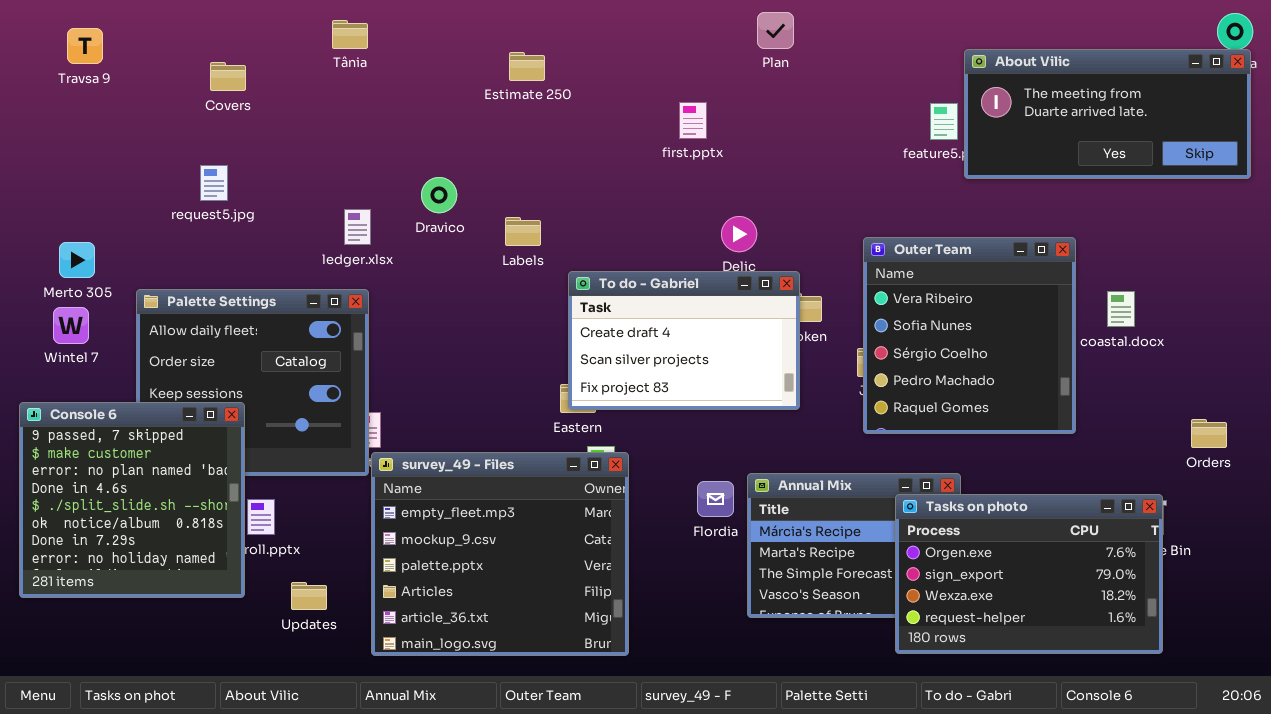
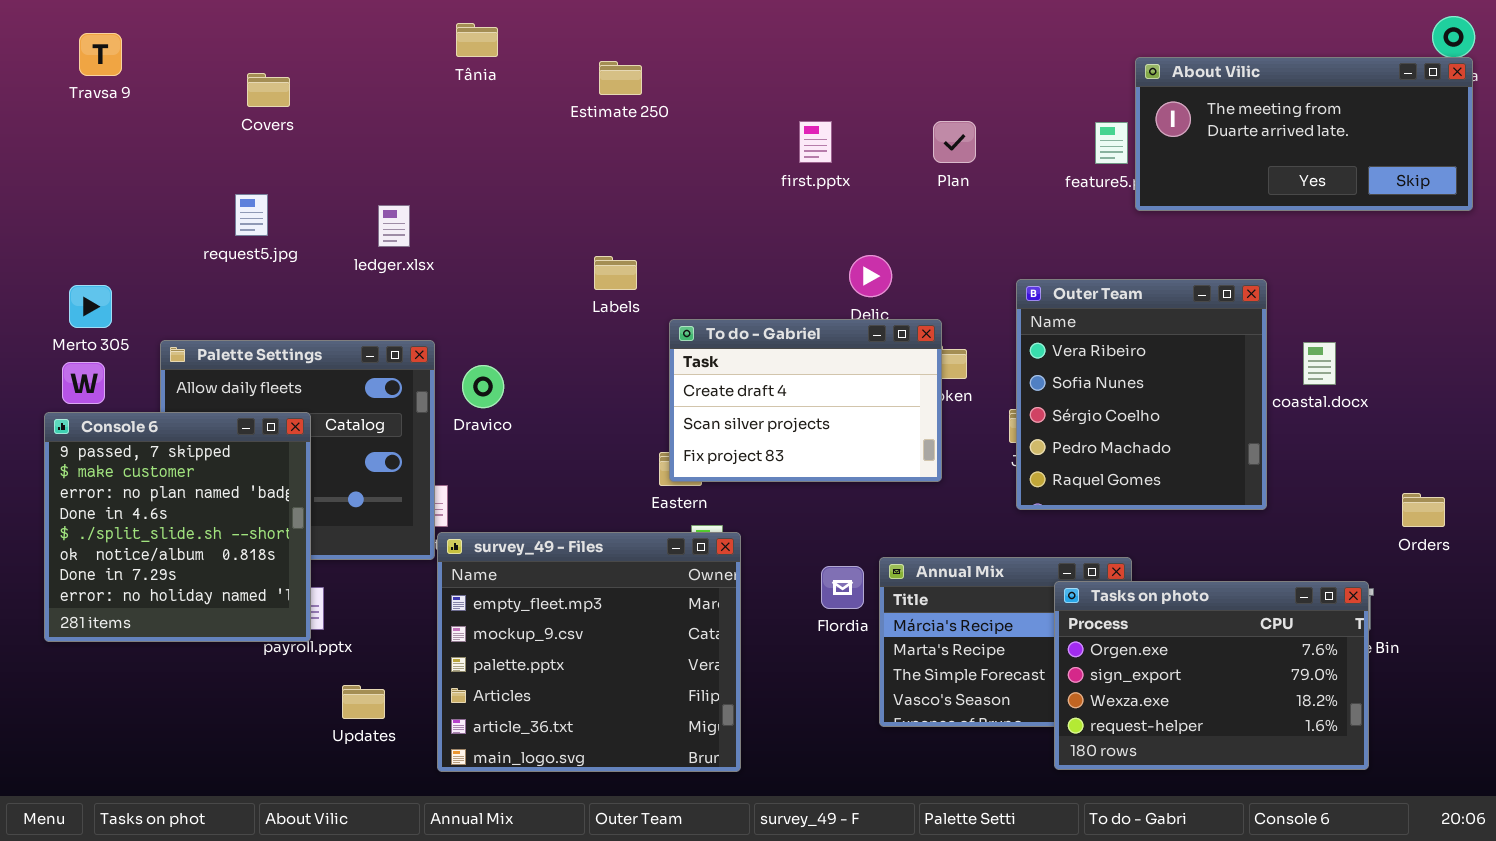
Plan: [757,12,794,49] -> [933,121,976,163], moved
Tânia: [332,20,368,49] -> [456,23,498,57], moved
Dravico: [421,177,457,213] -> [462,365,504,408], moved
ledger.xlsx: [344,209,371,245] -> [378,205,410,247], moved
Console 6: [19,402,245,598] -> [44,412,311,642], moved

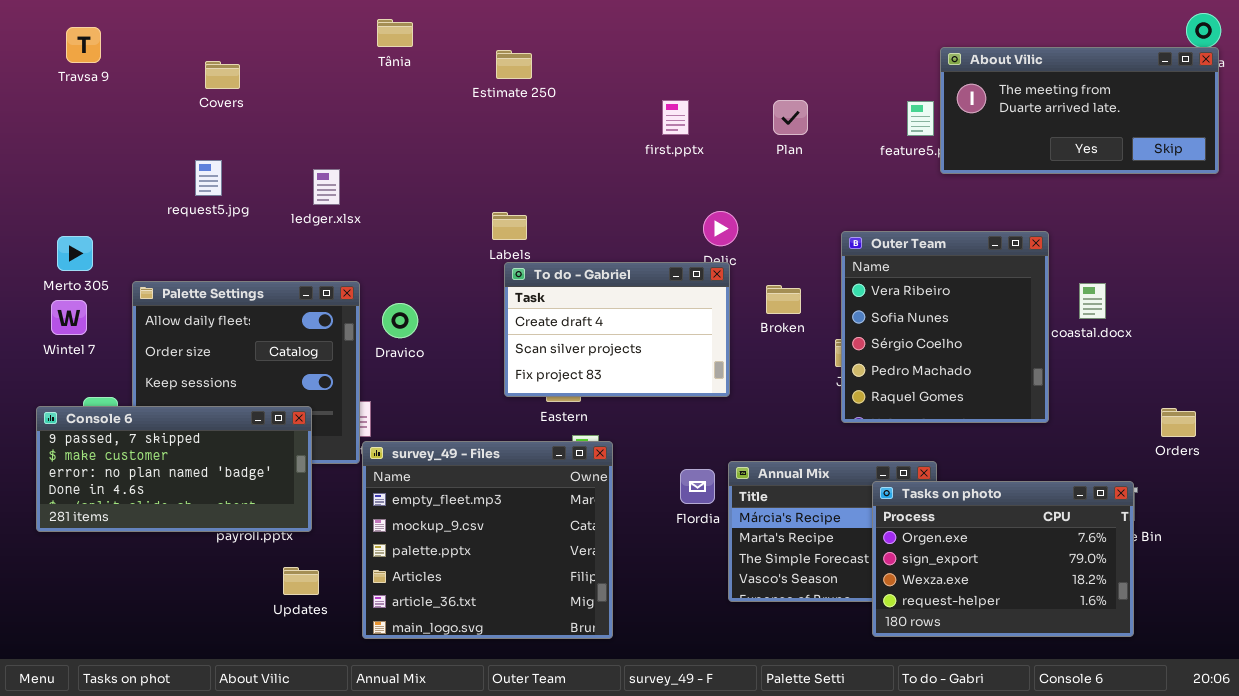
To do - Gabriel: [669,319,942,482] -> [504,262,730,397], moved
Console 6: [44,412,311,642] -> [36,406,312,532], resized

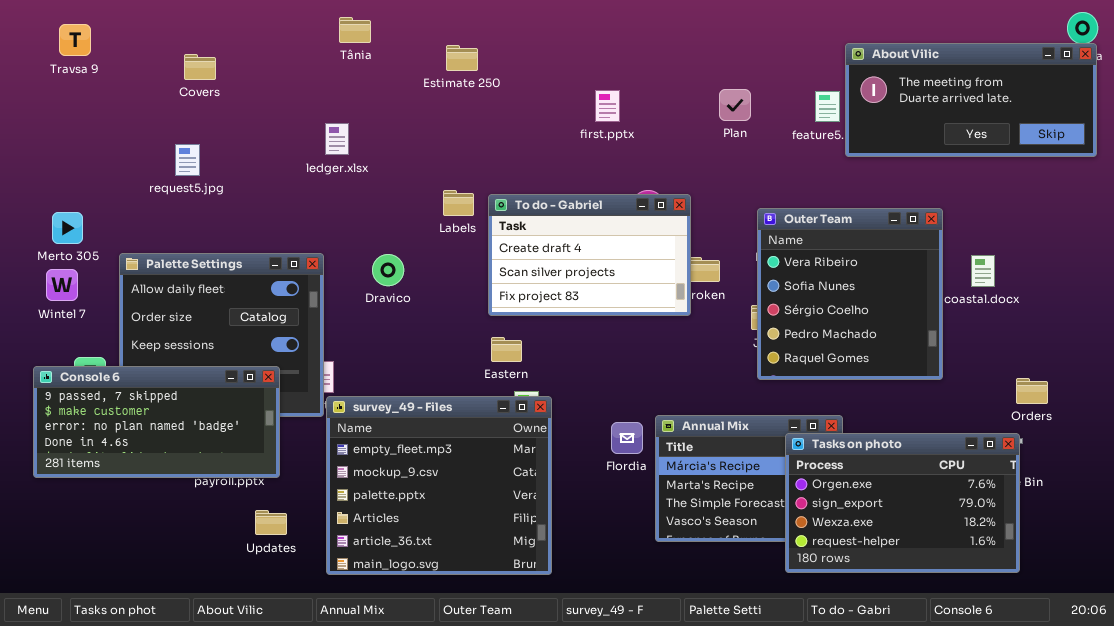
Plan: [773,100,808,135] -> [719,89,751,121], moved
ledger.xlsx: [313,169,340,205] -> [325,123,349,155], moved
To do - Gabriel: [504,262,730,397] -> [488,194,691,316], moved
Dravico: [382,303,418,338] -> [372,254,404,286], moved
Orders: [1161,408,1196,437] -> [1016,378,1048,404], moved

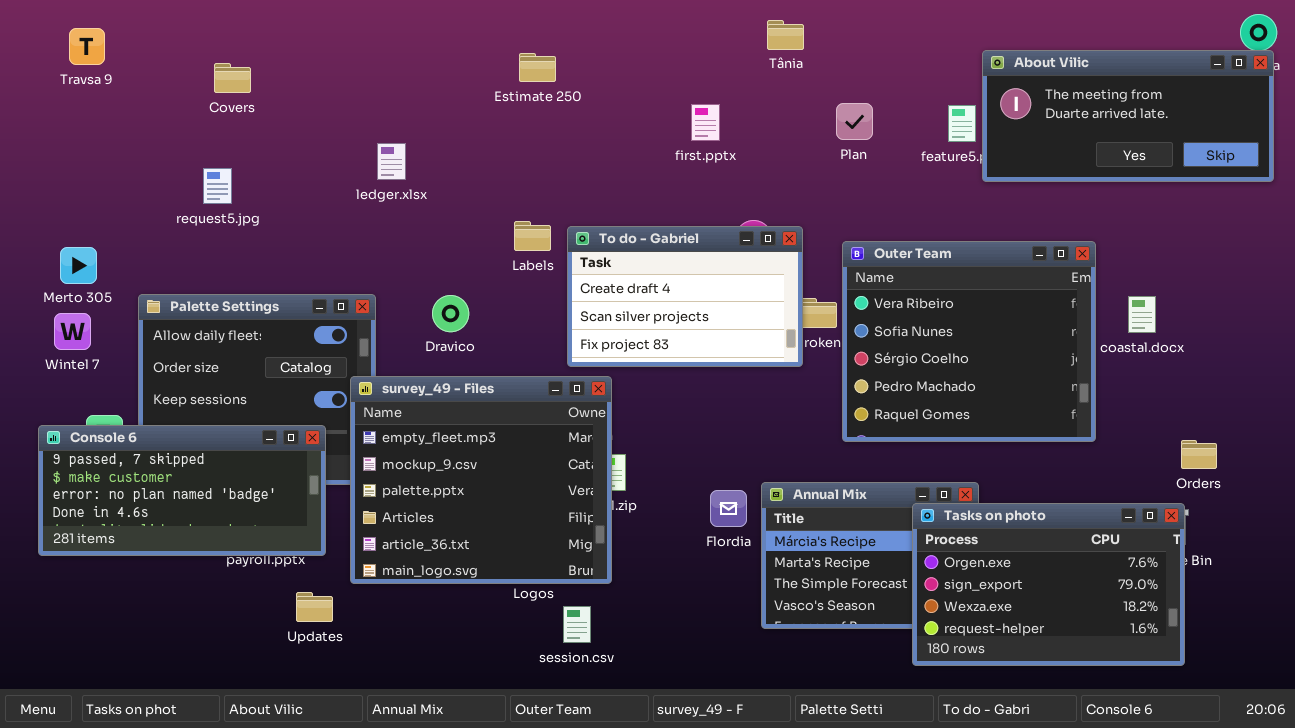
Tânia: [339,17,371,43] -> [767,20,804,50], moved
Outer Team: [757,208,943,380] -> [842,241,1096,442], resized
survey_49 - Files: [326,396,552,575] -> [350,376,612,584], moved

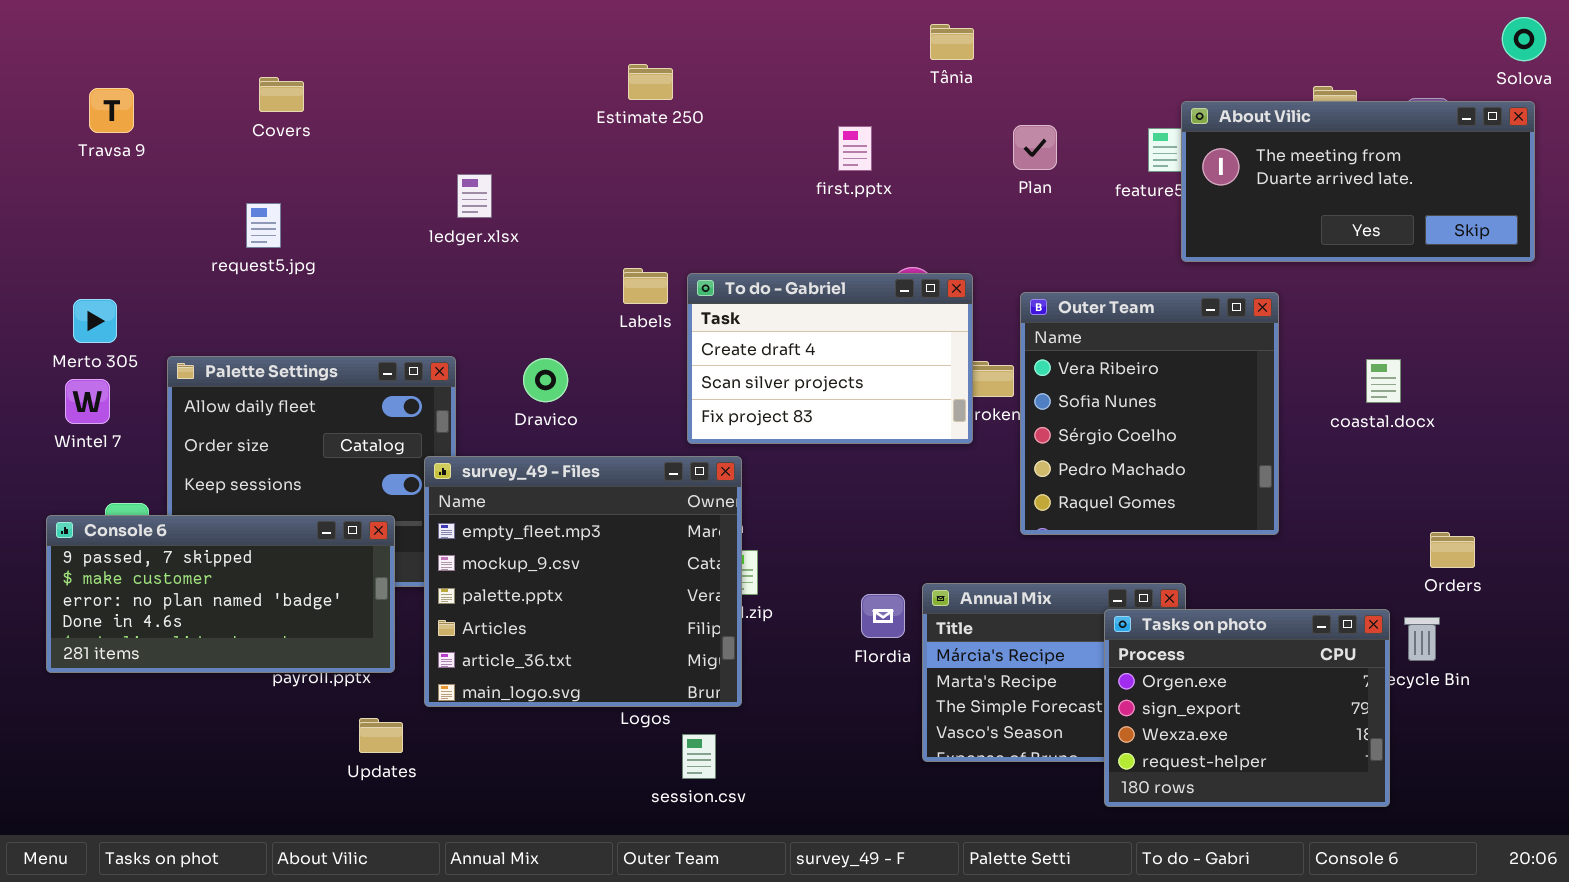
Travsa 9: [69,28,105,65] -> [89,88,134,133], moved
About Vilic: [982,50,1274,182] -> [1181,101,1535,262], moved
Outer Team: [842,241,1096,442] -> [1020,292,1279,535], resized
Tasks on photo: [912,503,1185,666] -> [1104,609,1390,807], resized

